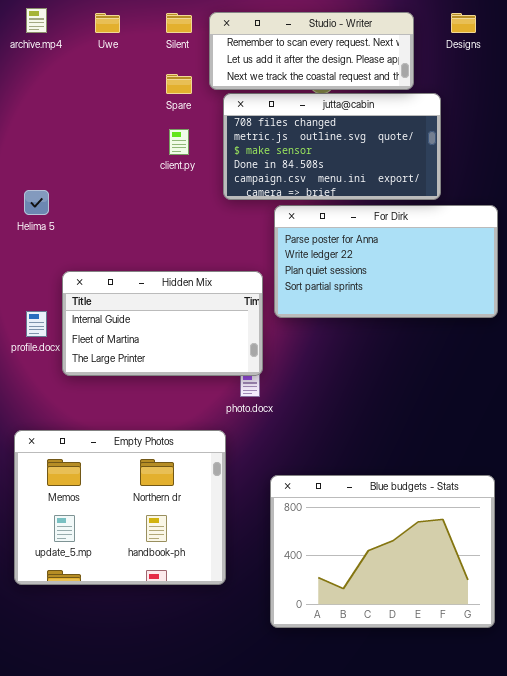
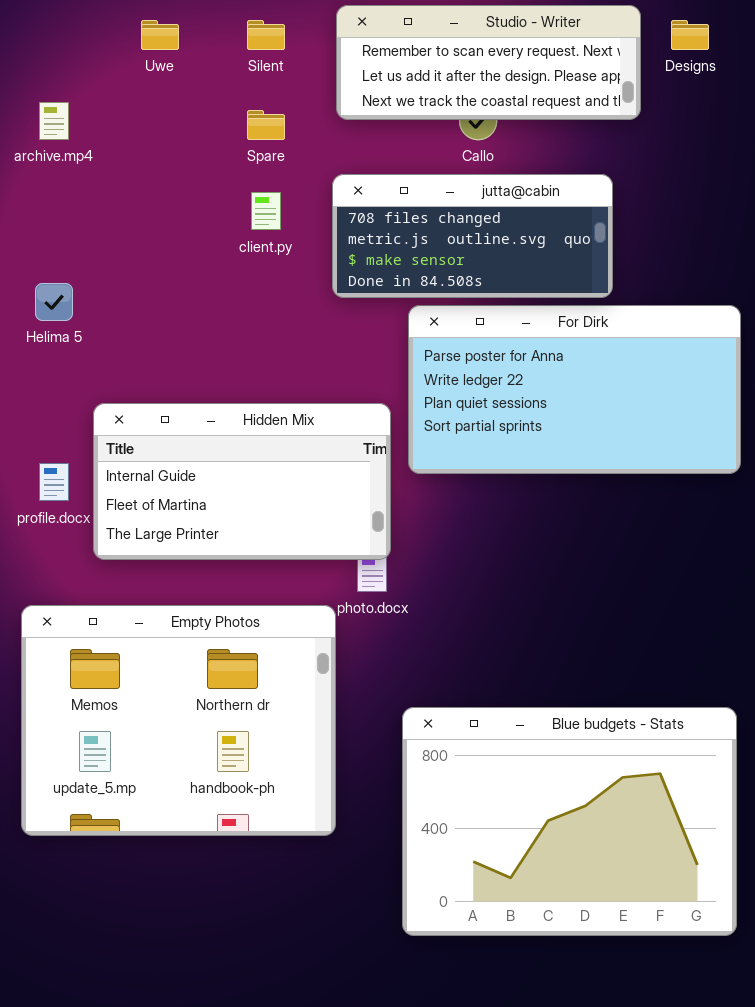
archive.mp4: [26,8,47,33] -> [39,102,69,140], moved
Studio - Writer: [209,12,414,90] -> [336,5,641,120], moved
jutta@cabin: [223,93,441,200] -> [332,174,613,298], resized
Empty Photos: [14,430,226,585] -> [21,605,336,836], moved

